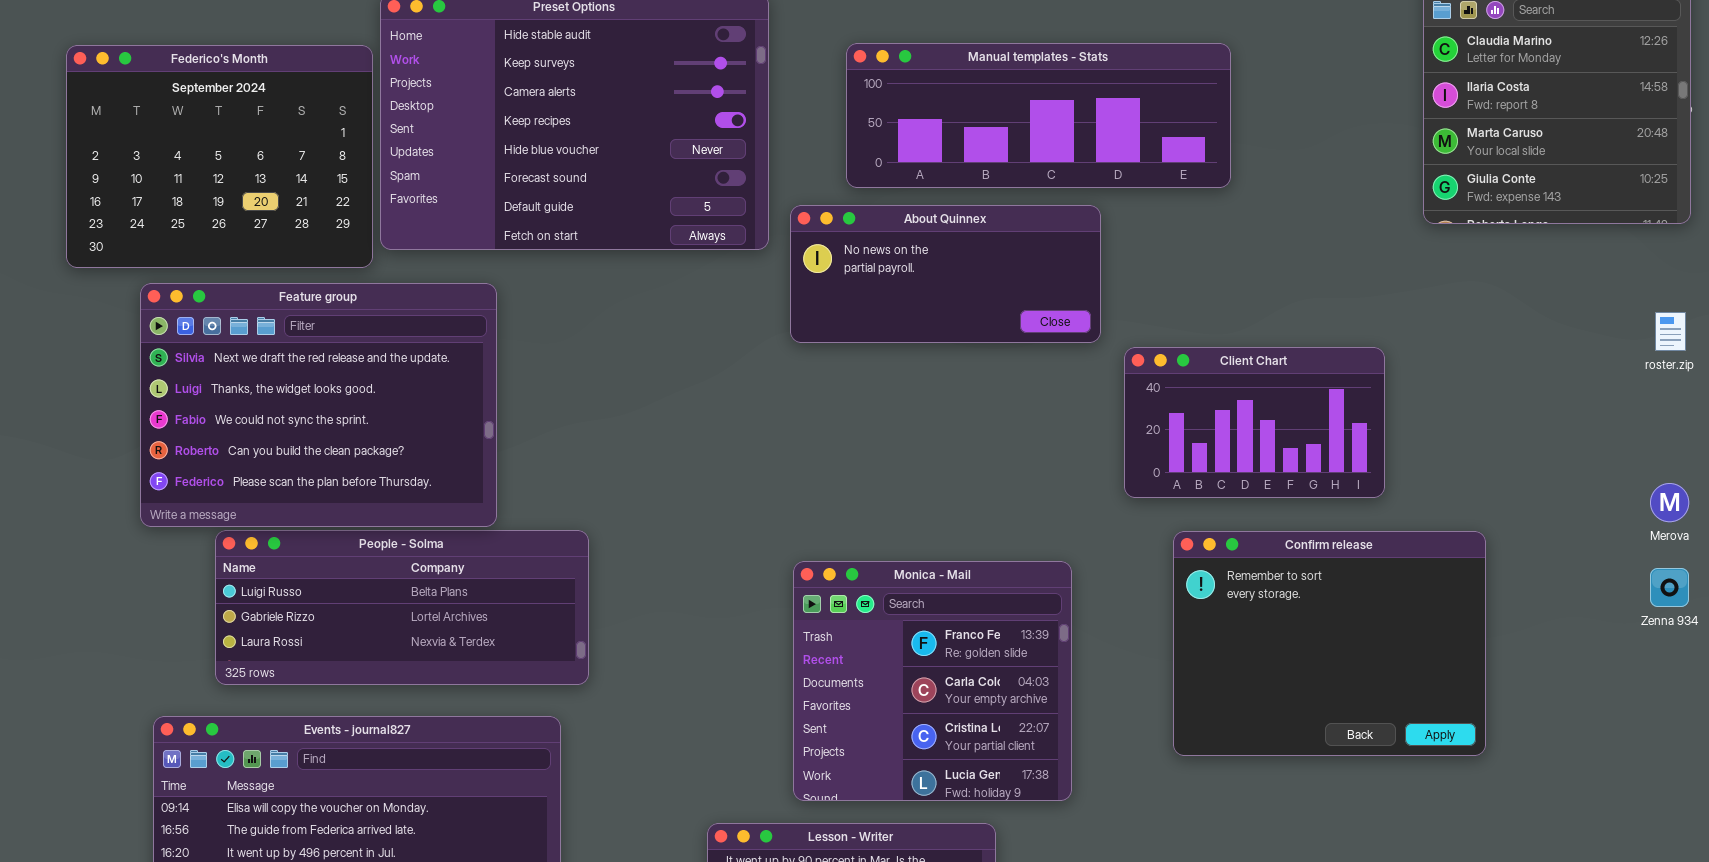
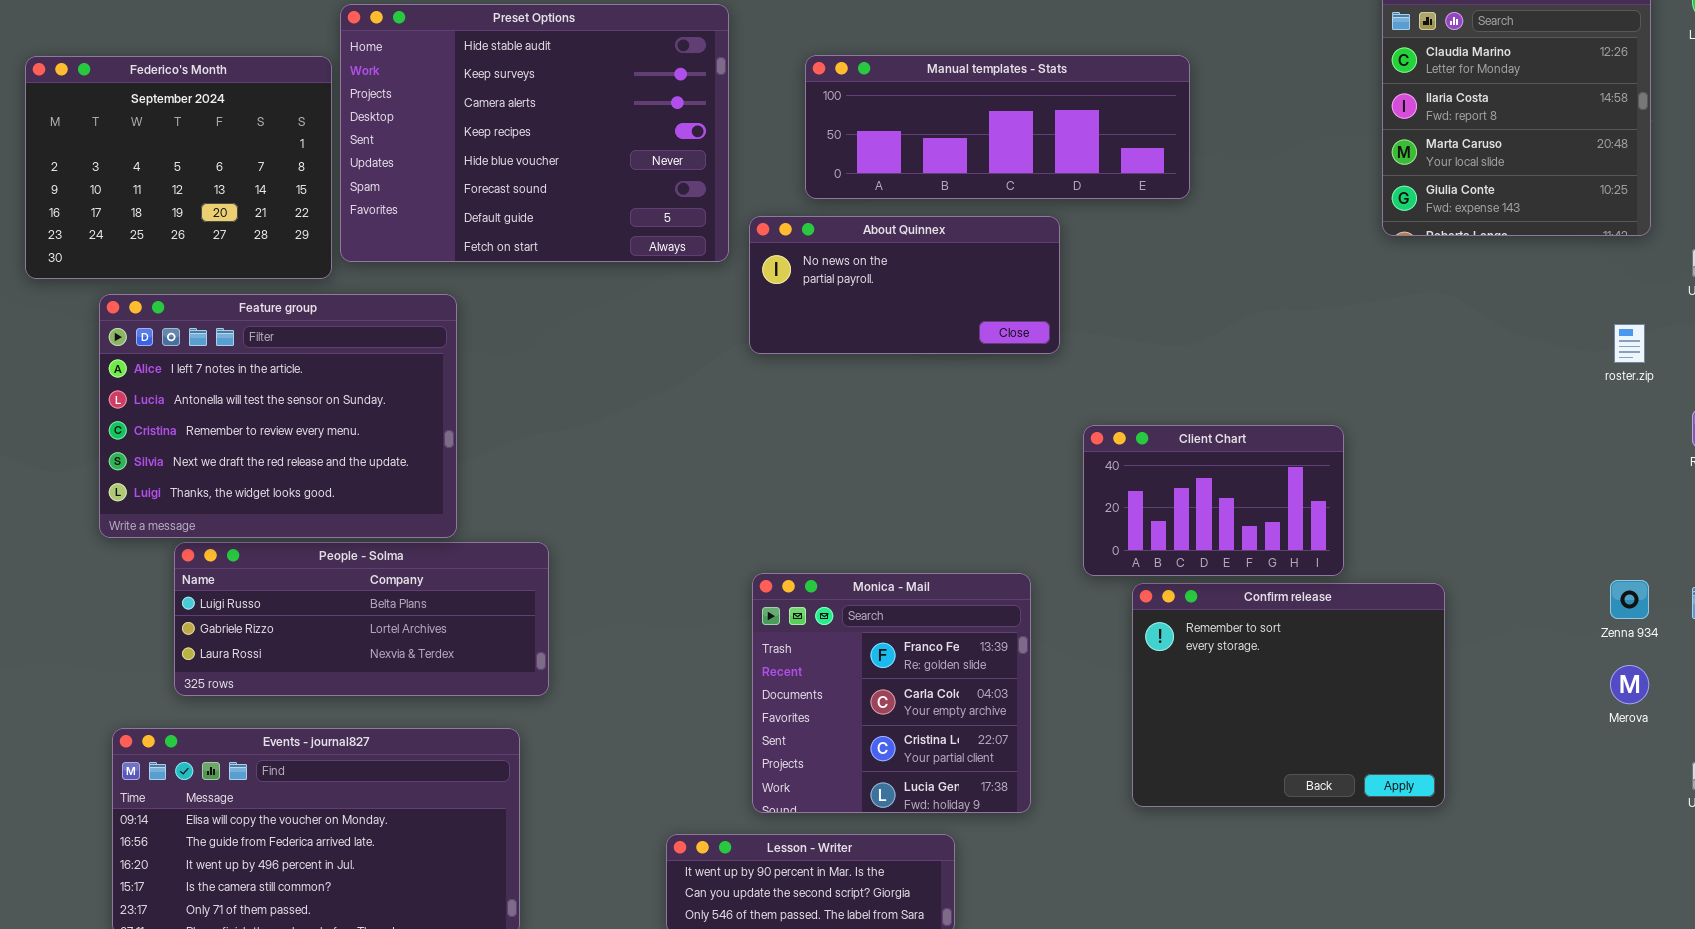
Feature group: [140,283,497,527] -> [99,294,457,538], scrolled up 3 rows
Client Chart: [1124,347,1385,498] -> [1083,425,1344,576], moved
Merova: [1650,483,1689,522] -> [1610,665,1649,704], moved
Confirm release: [1173,531,1486,756] -> [1132,583,1445,807], moved

